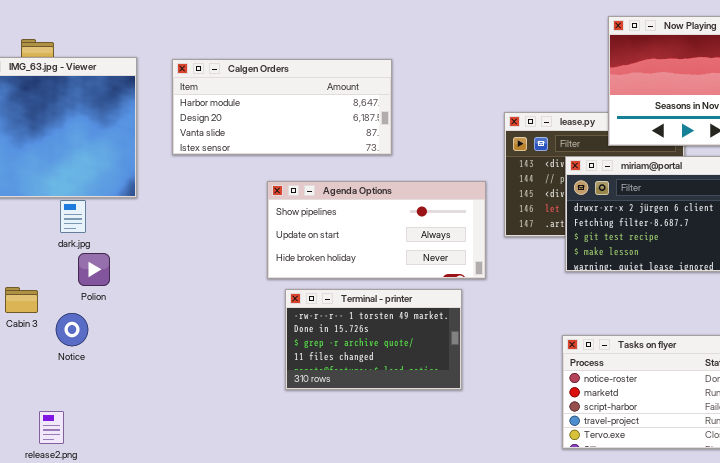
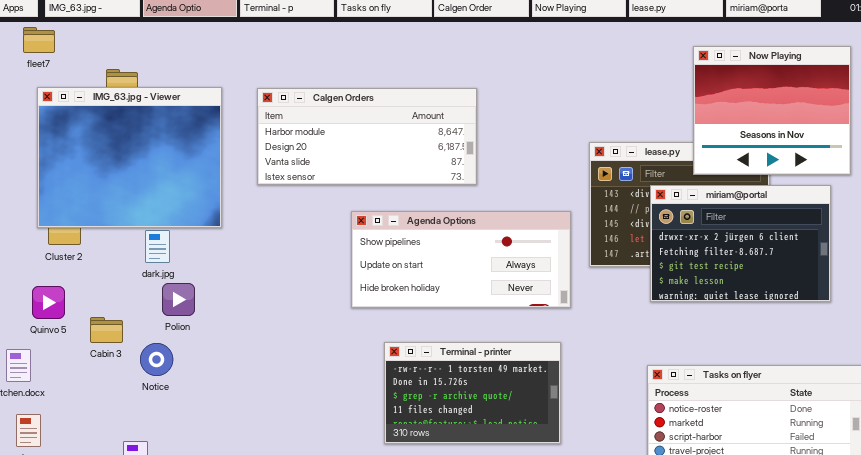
Terminal - printer: [285,289,462,390] -> [384,342,561,444], moved

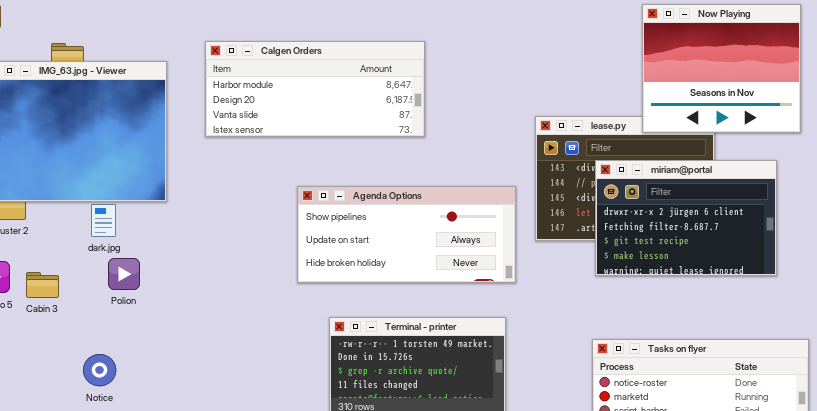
Now Playing: [693,46,851,175] -> [642,4,801,133], moved
Calgen Orders: [257,88,477,185] -> [205,41,425,137], moved
Cabin 3: [90,317,123,343] -> [26,272,59,298], moved
Notice: [140,343,173,376] -> [83,354,116,386], moved

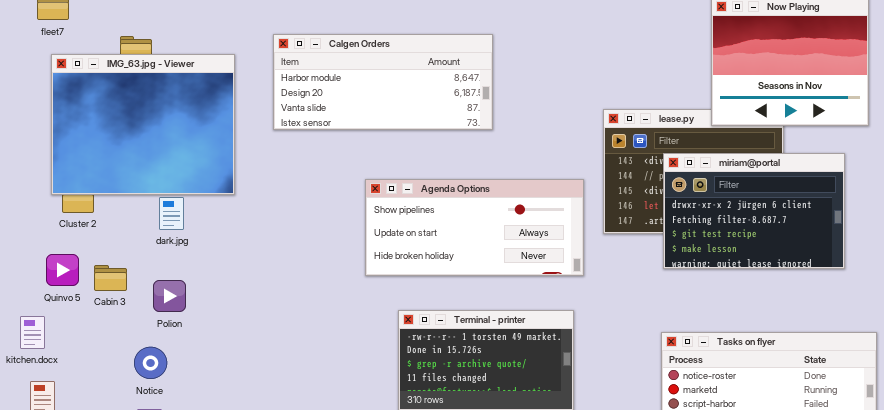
Polion: [108,258,140,290] -> [153,280,186,312], moved
Notice: [83,354,116,386] -> [134,347,167,379], moved

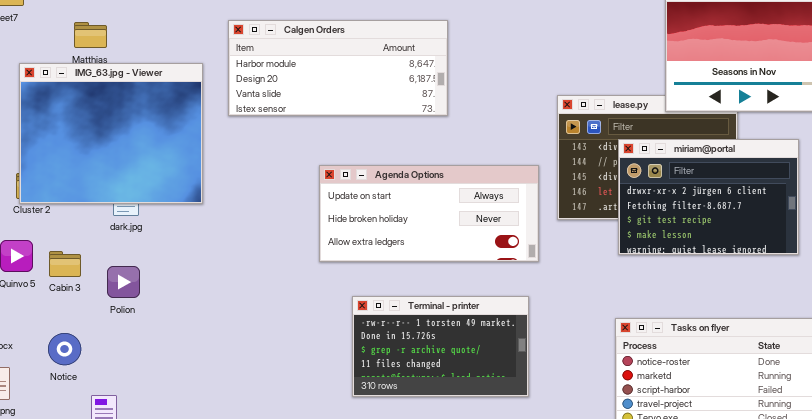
IMG_63.jpg - Viewer: [51,54,235,195] -> [19,63,203,204], moved
Agenda Options: [365,179,584,276] -> [319,165,539,262], scrolled down 1 row
Notice: [134,347,167,379] -> [48,333,81,365], moved

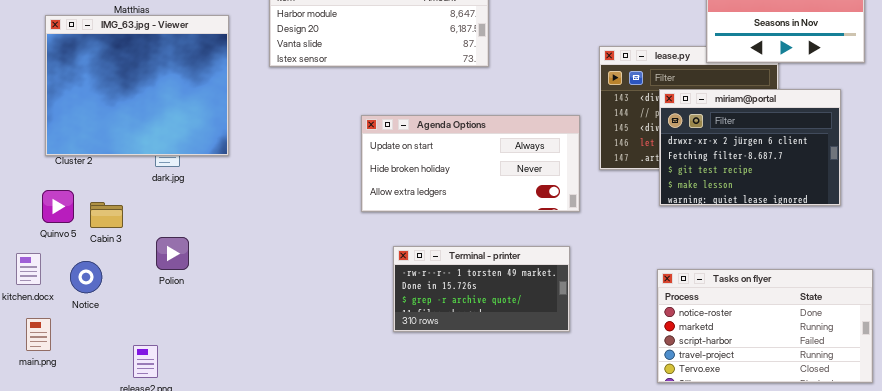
IMG_63.jpg - Viewer: [19,63,203,204] -> [45,15,229,156], moved
Polion: [107,266,140,298] -> [156,237,189,270], moved
Terminal - printer: [352,296,529,397] -> [393,246,570,332], resized
Notice: [48,333,81,365] -> [70,261,102,293], moved

